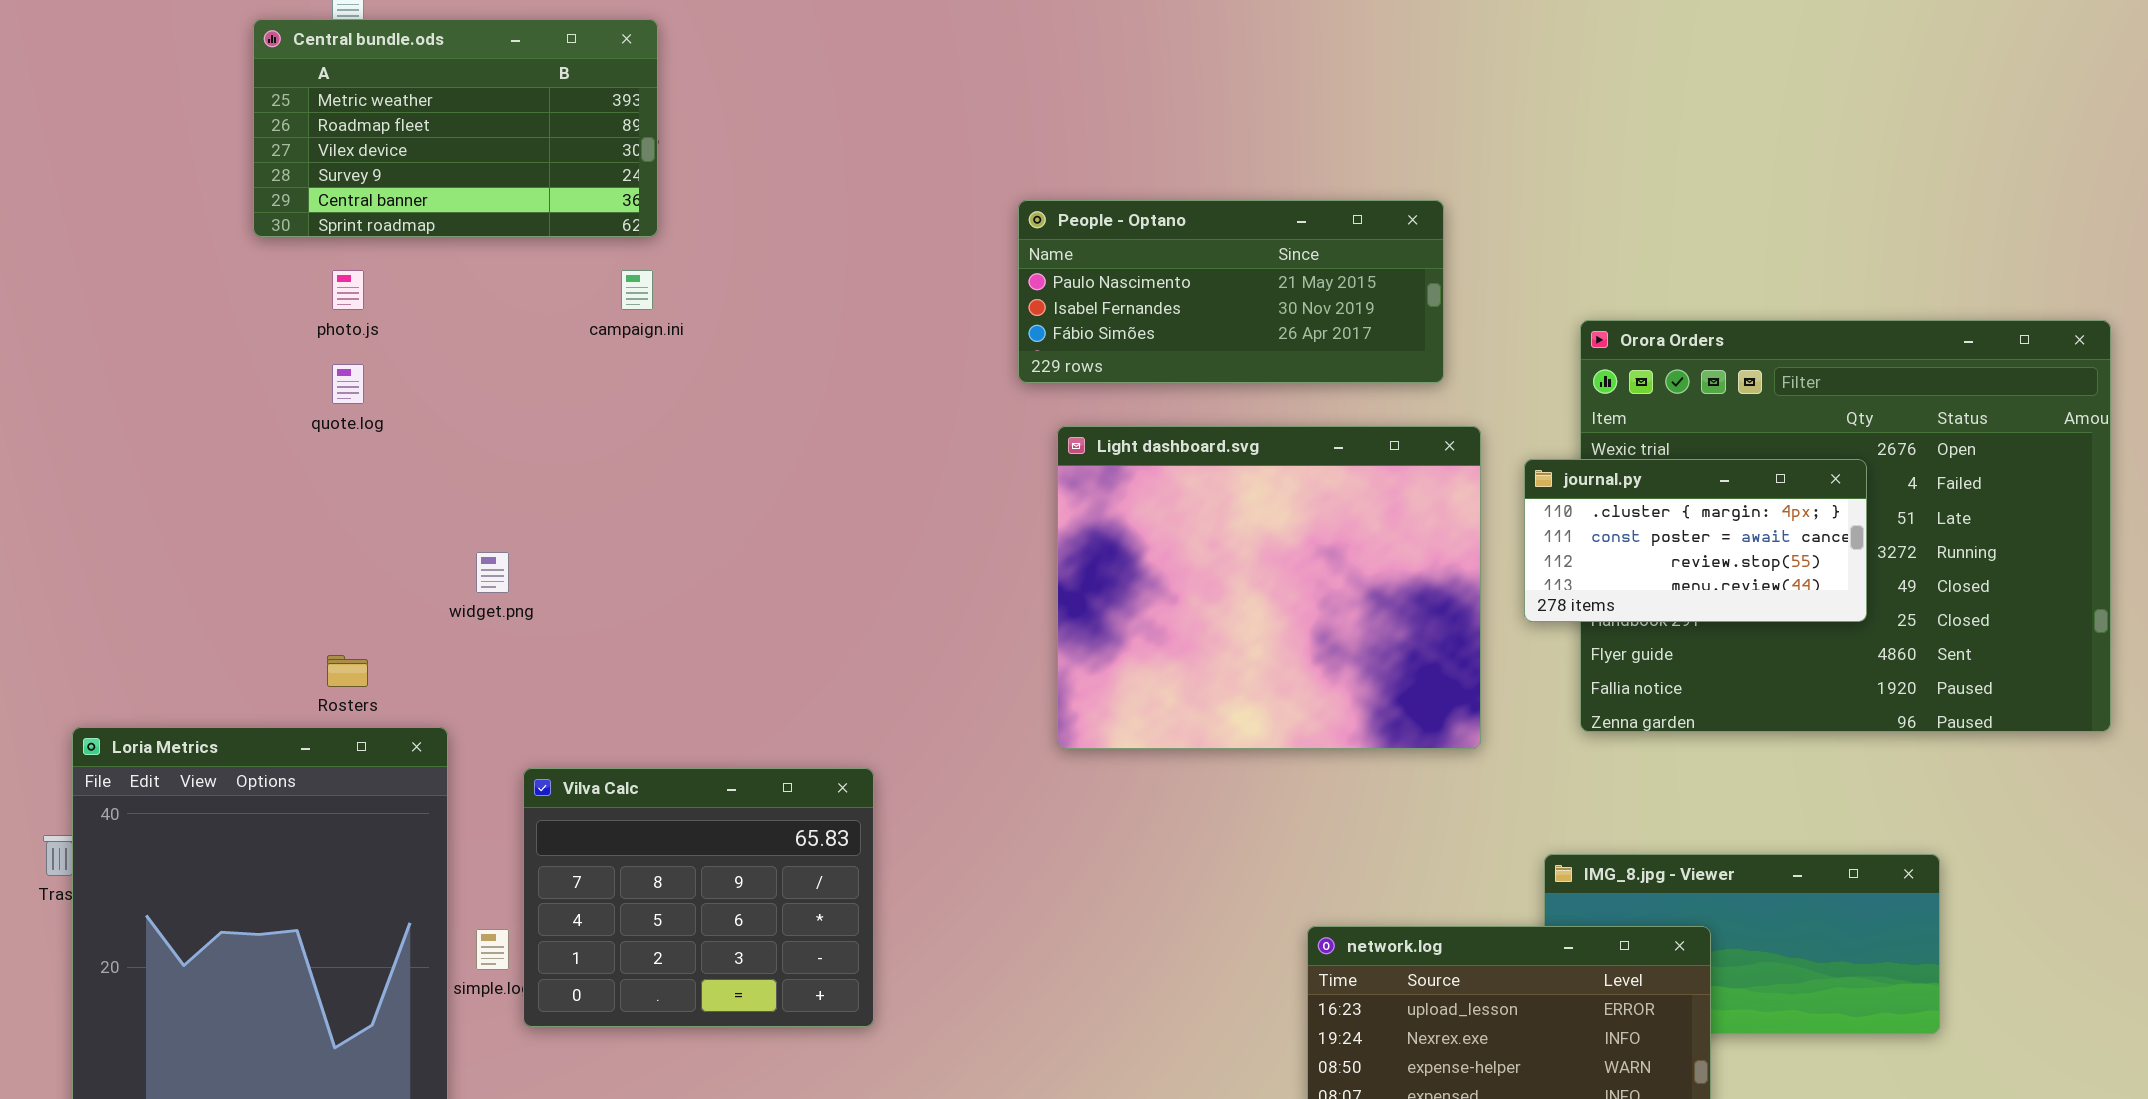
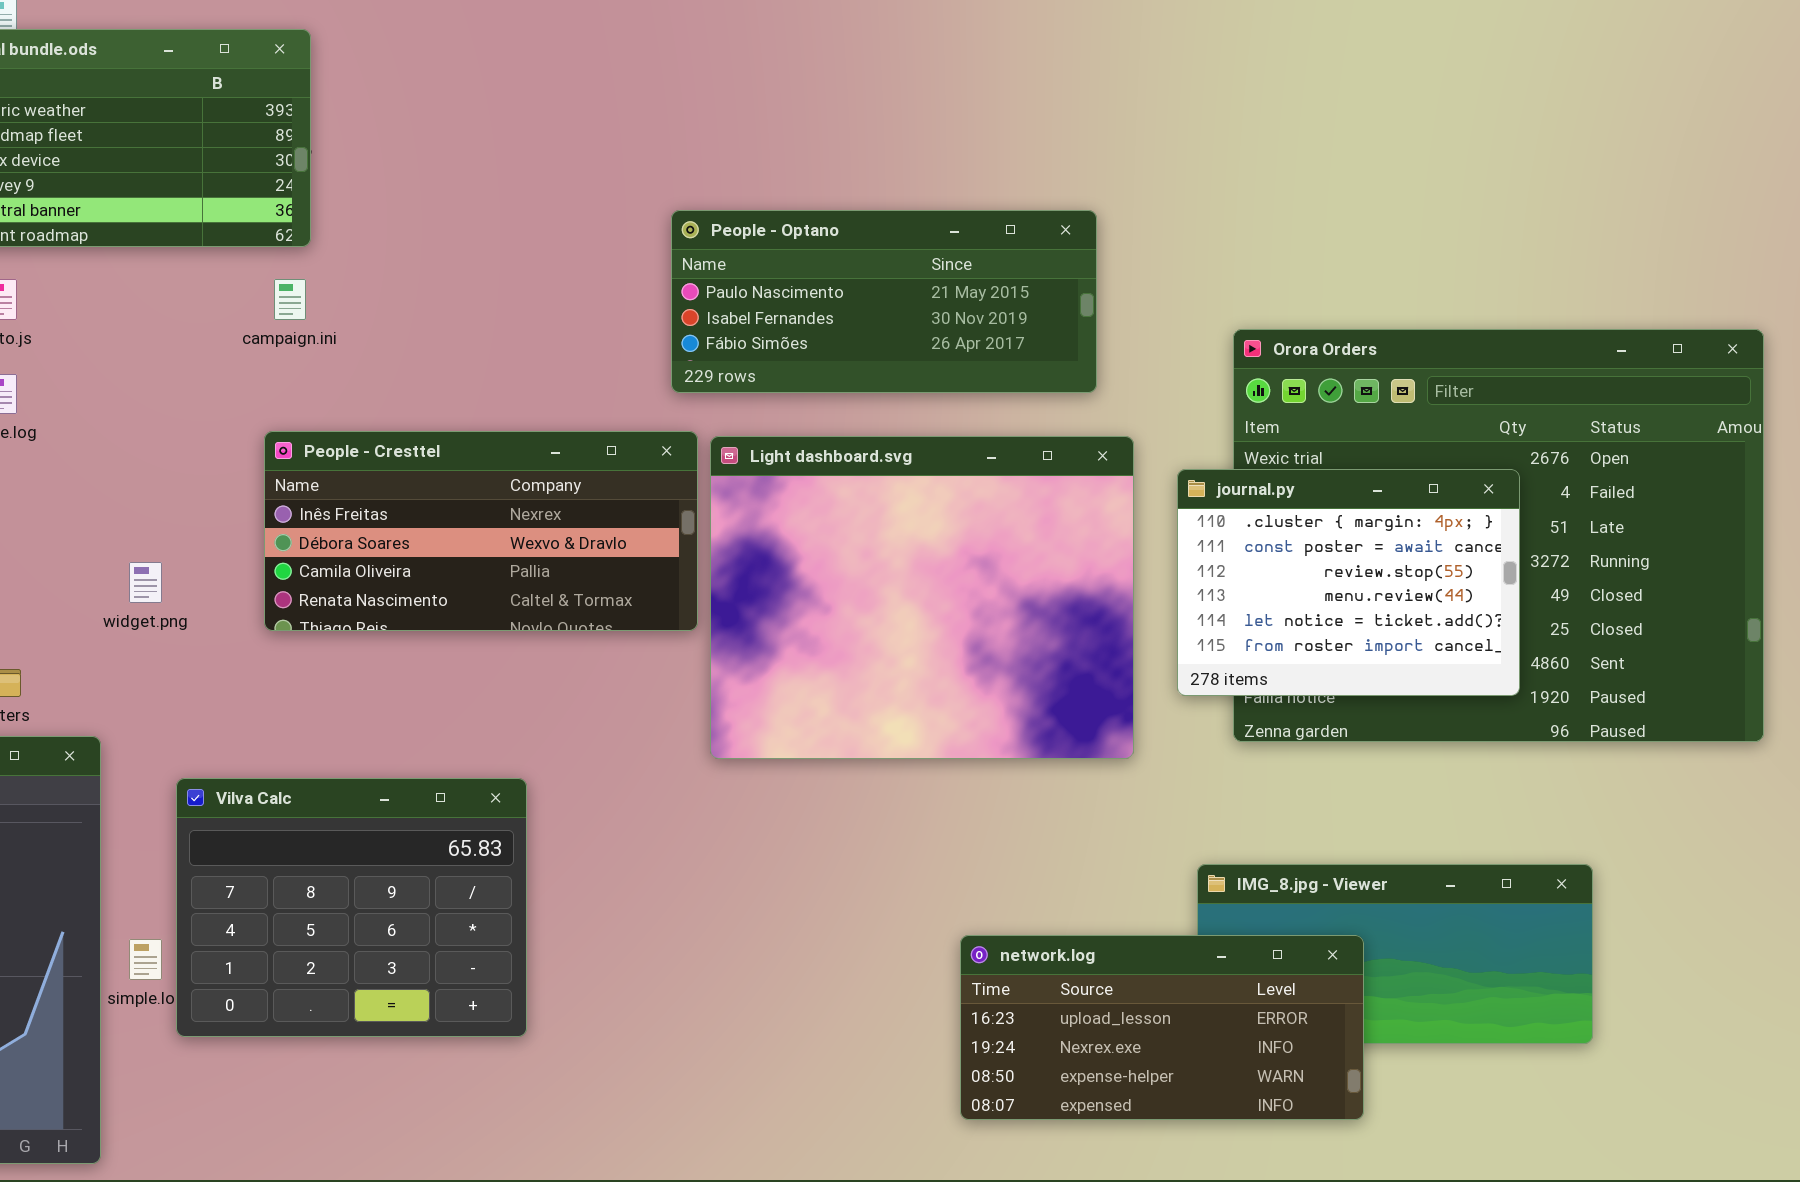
People - Cresttel: none -> [264,431,698,631], opened
journal.py: [1524,459,1867,622] -> [1177,469,1520,696], resized

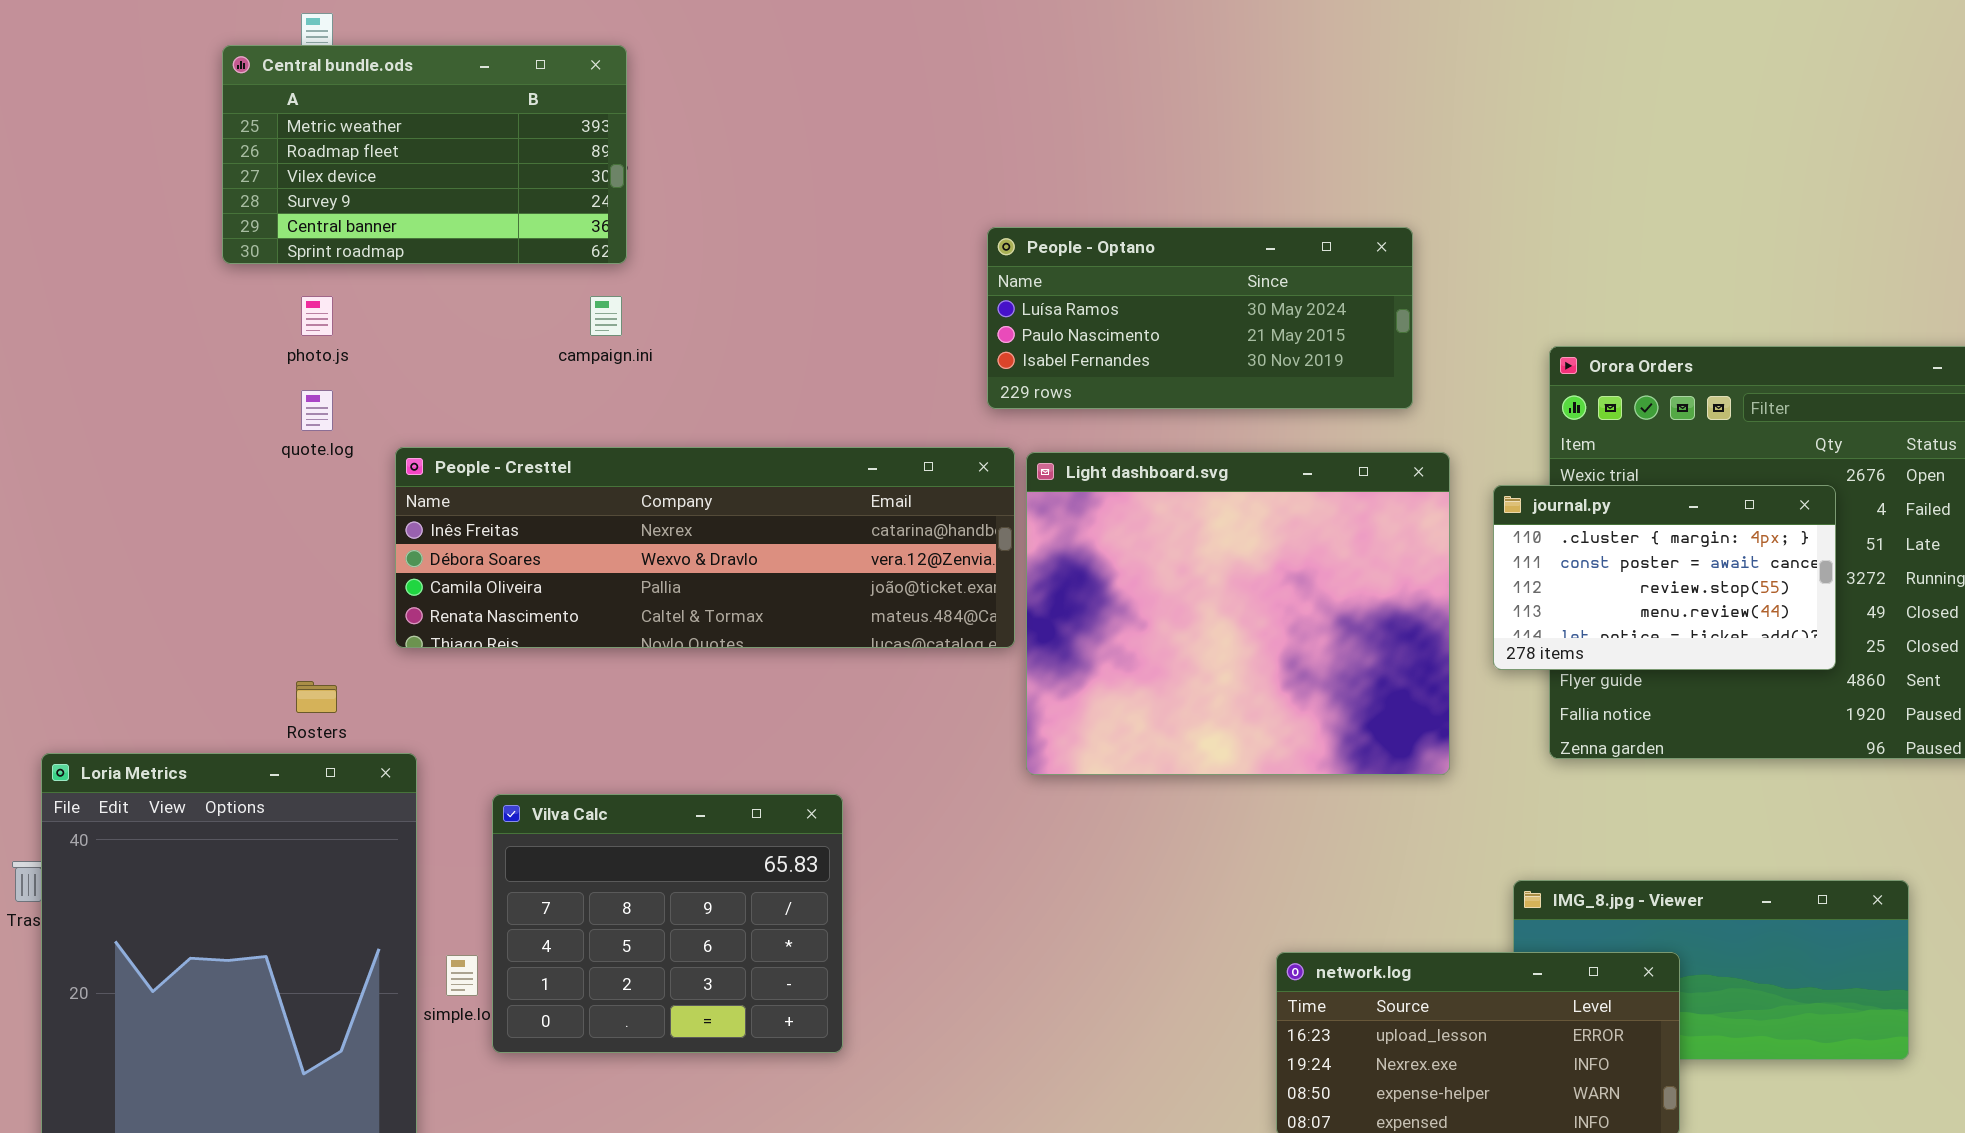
People - Optano: [671,210,1097,393] -> [987,227,1413,409], scrolled up 1 row
People - Cresttel: [264,431,698,631] -> [395,447,1015,648], resized
journal.py: [1177,469,1520,696] -> [1493,485,1836,670], resized

